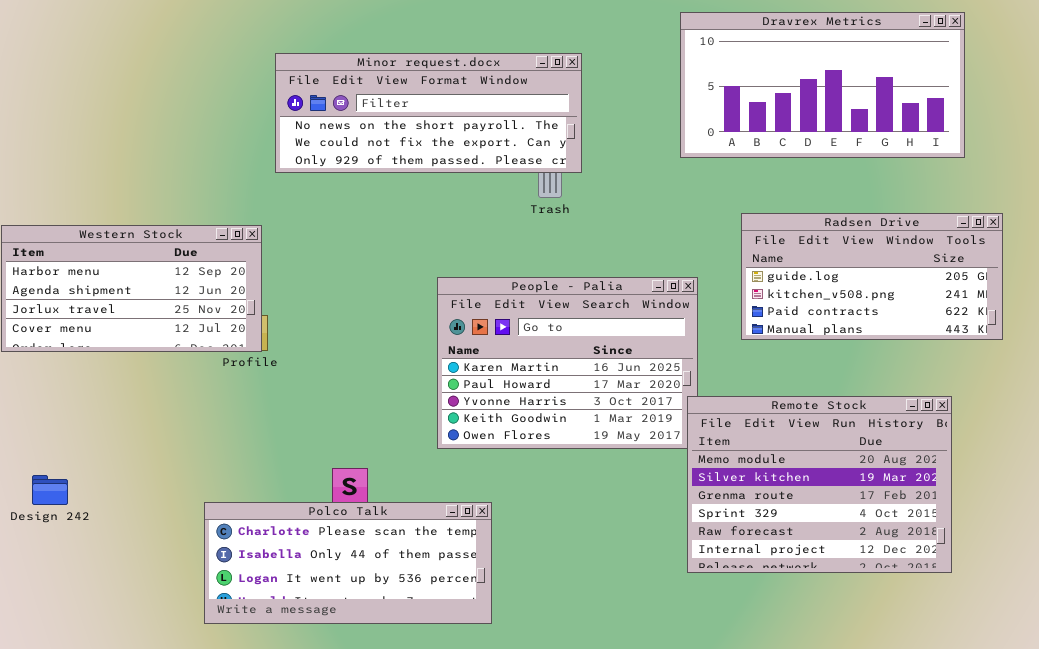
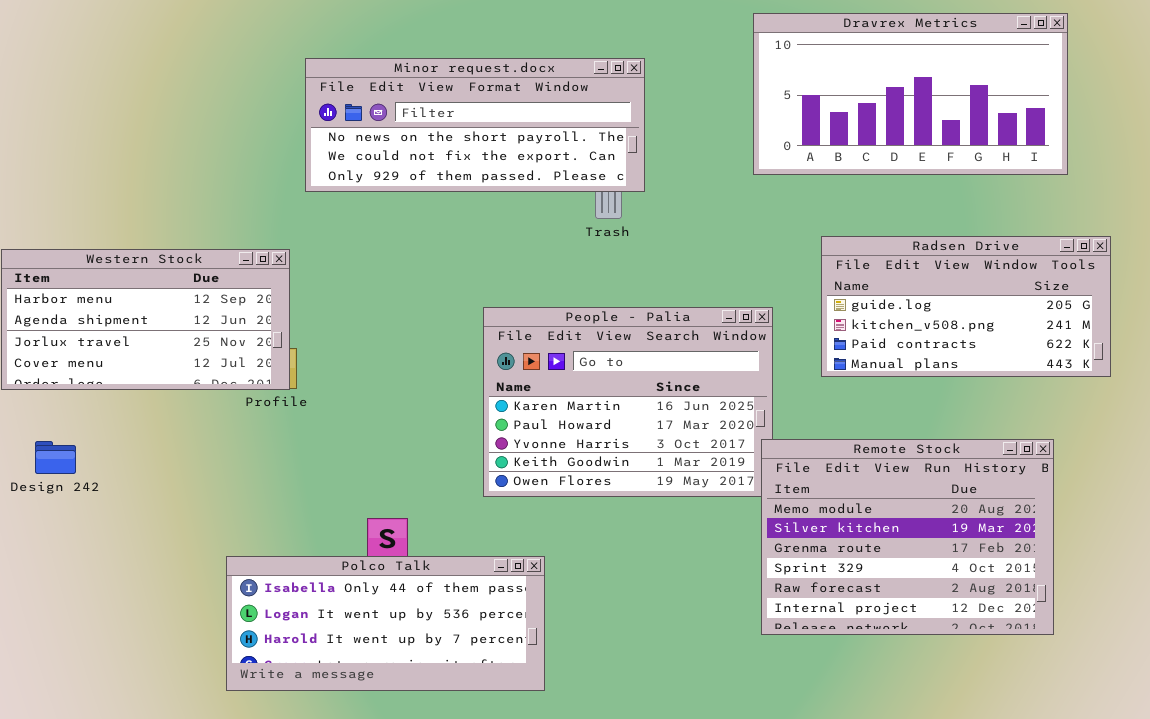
Design 242: [32,475,68,505] -> [35,441,76,474], moved
Polco Talk: [204,502,492,624] -> [226,556,545,691], scrolled down 1 row

